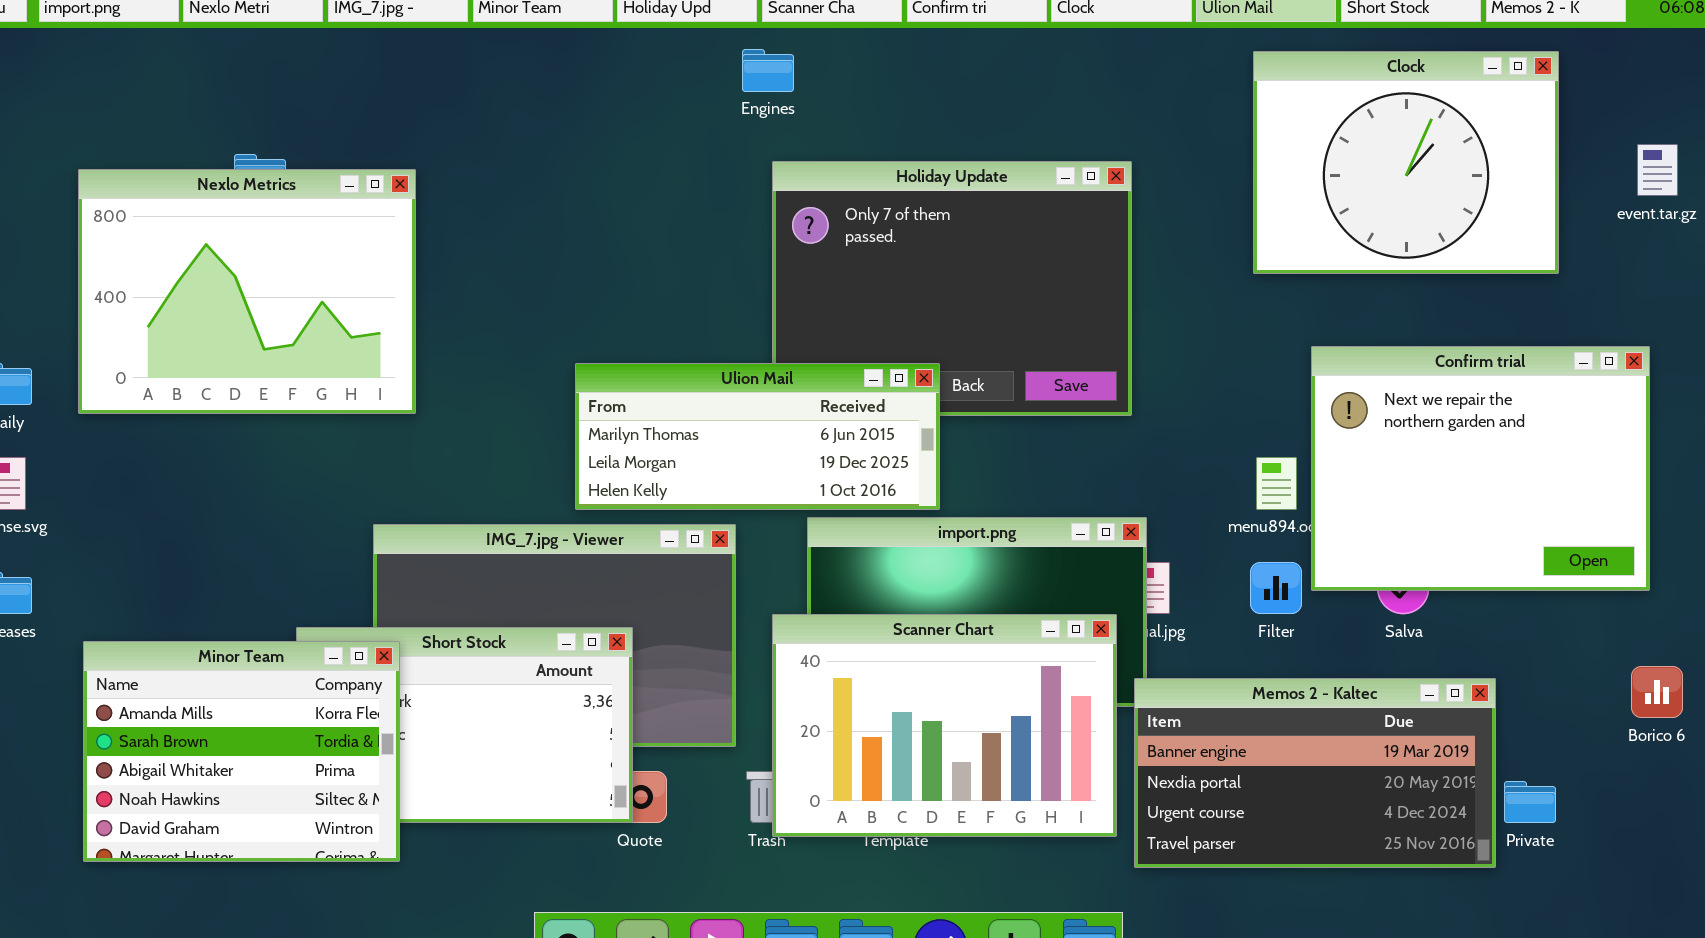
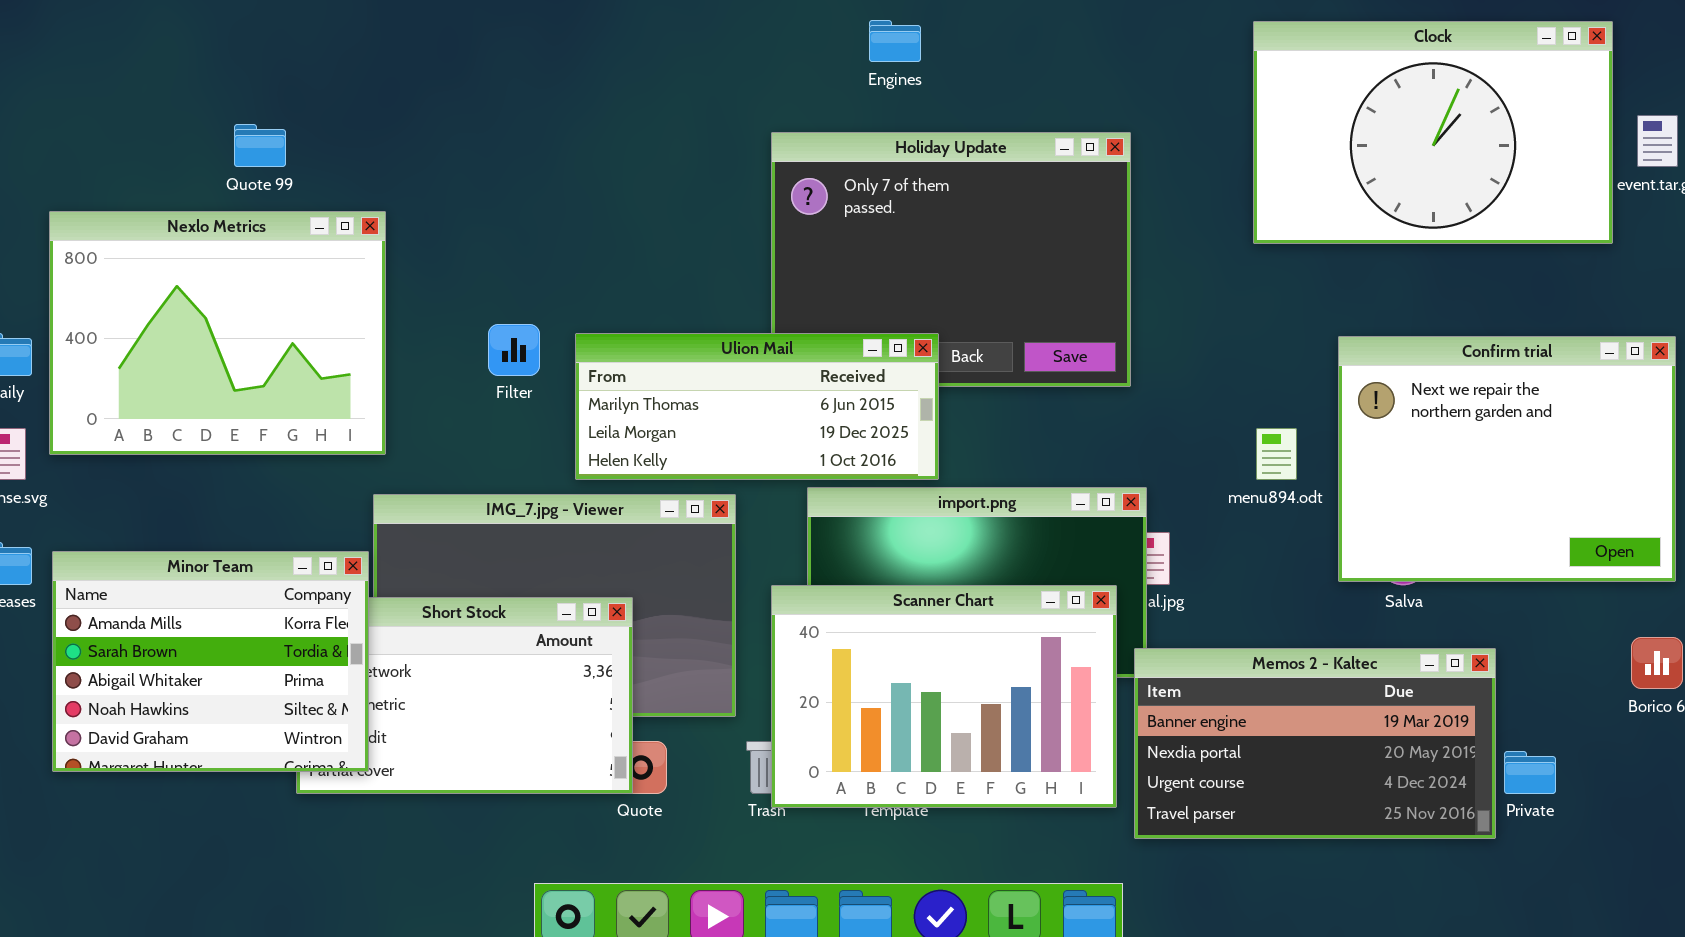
Engines: [742,49,794,92] -> [869,20,921,62], moved
Clock: [1253,51,1559,274] -> [1253,21,1613,244], resized
Nexlo Metrics: [78,169,416,414] -> [49,211,386,455], moved
Confirm trial: [1311,346,1650,591] -> [1338,336,1676,582], moved
Filter: [1250,562,1302,614] -> [488,324,540,376], moved
Minor Team: [83,641,400,862] -> [52,551,369,772], moved

